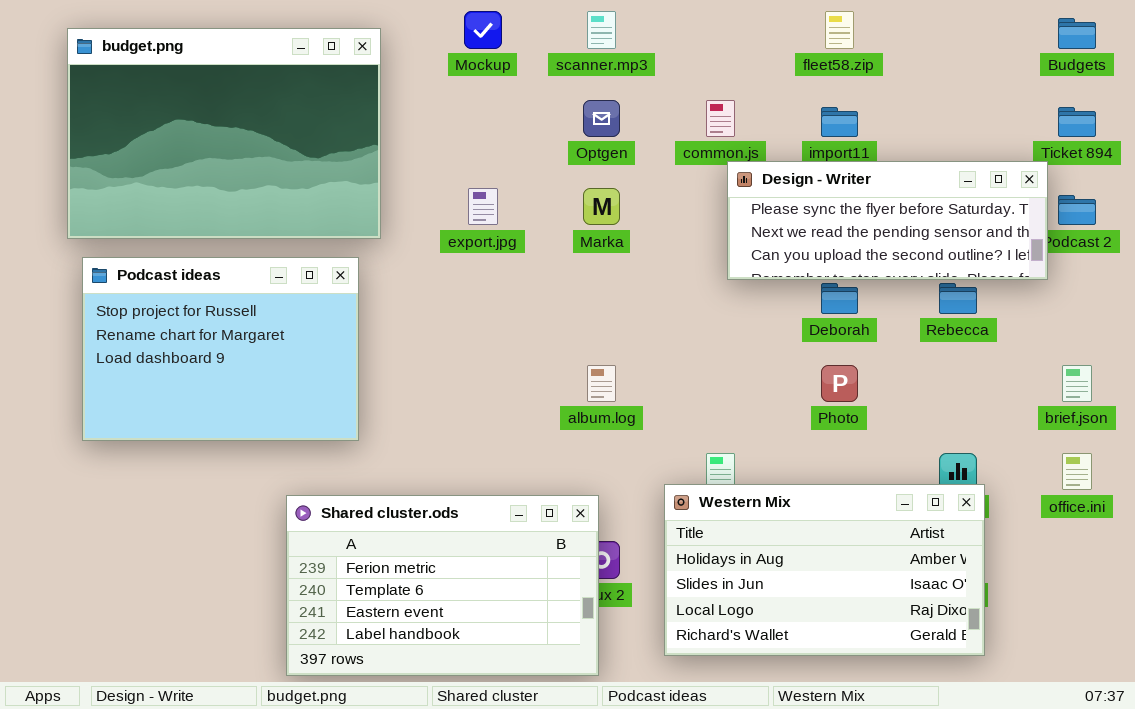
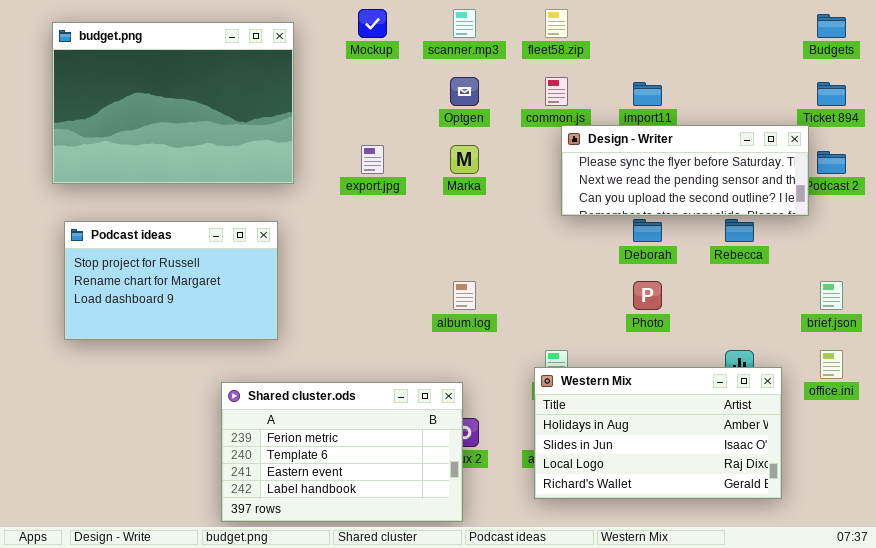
fleet58.zip: [825,11,854,49] -> [545,9,568,38], moved
Podcast ideas: [82,257,359,441] -> [64,221,278,340], resized
Western Mix: [664,484,985,656] -> [534,367,782,499], moved

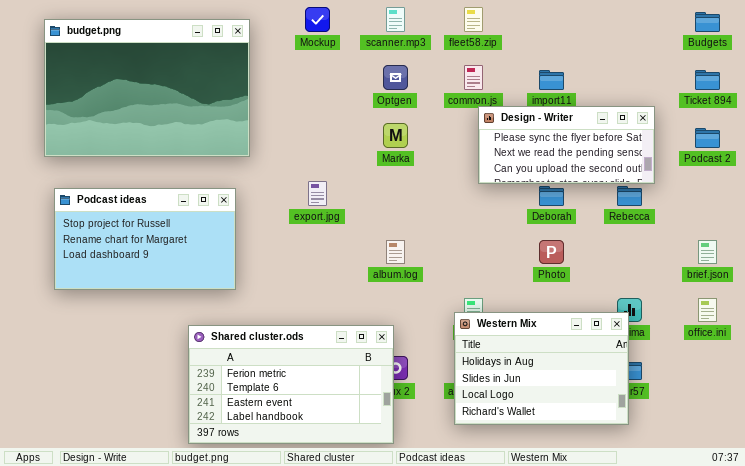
Design - Writer: [561,125,809,216] -> [478,106,655,184], resized
export.jpg: [361,145,384,174] -> [308,181,327,206], moved
Western Mix: [534,367,782,499] -> [454,312,629,425], resized

